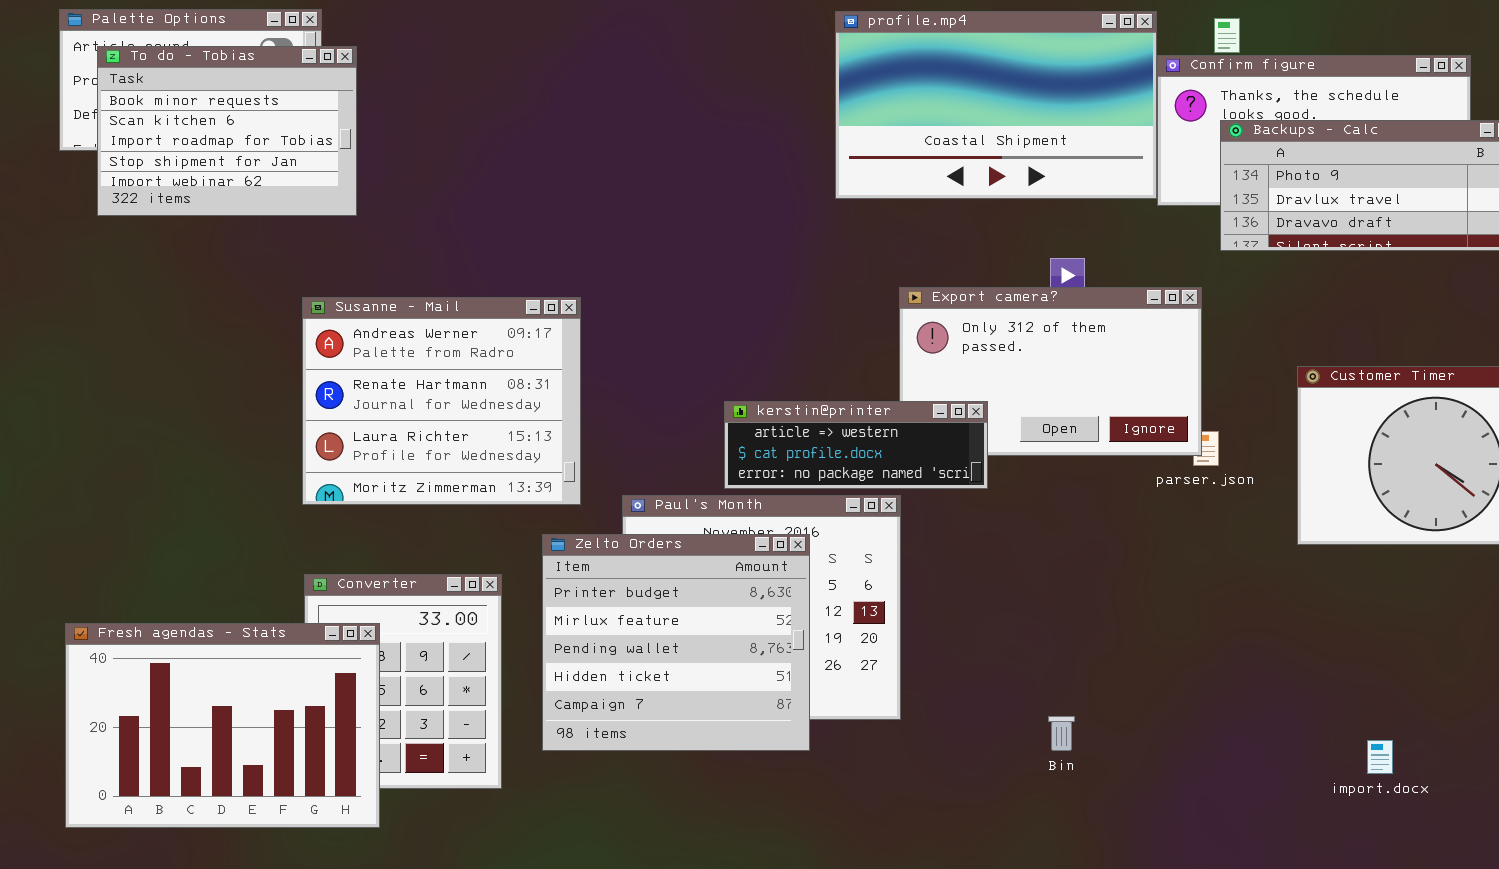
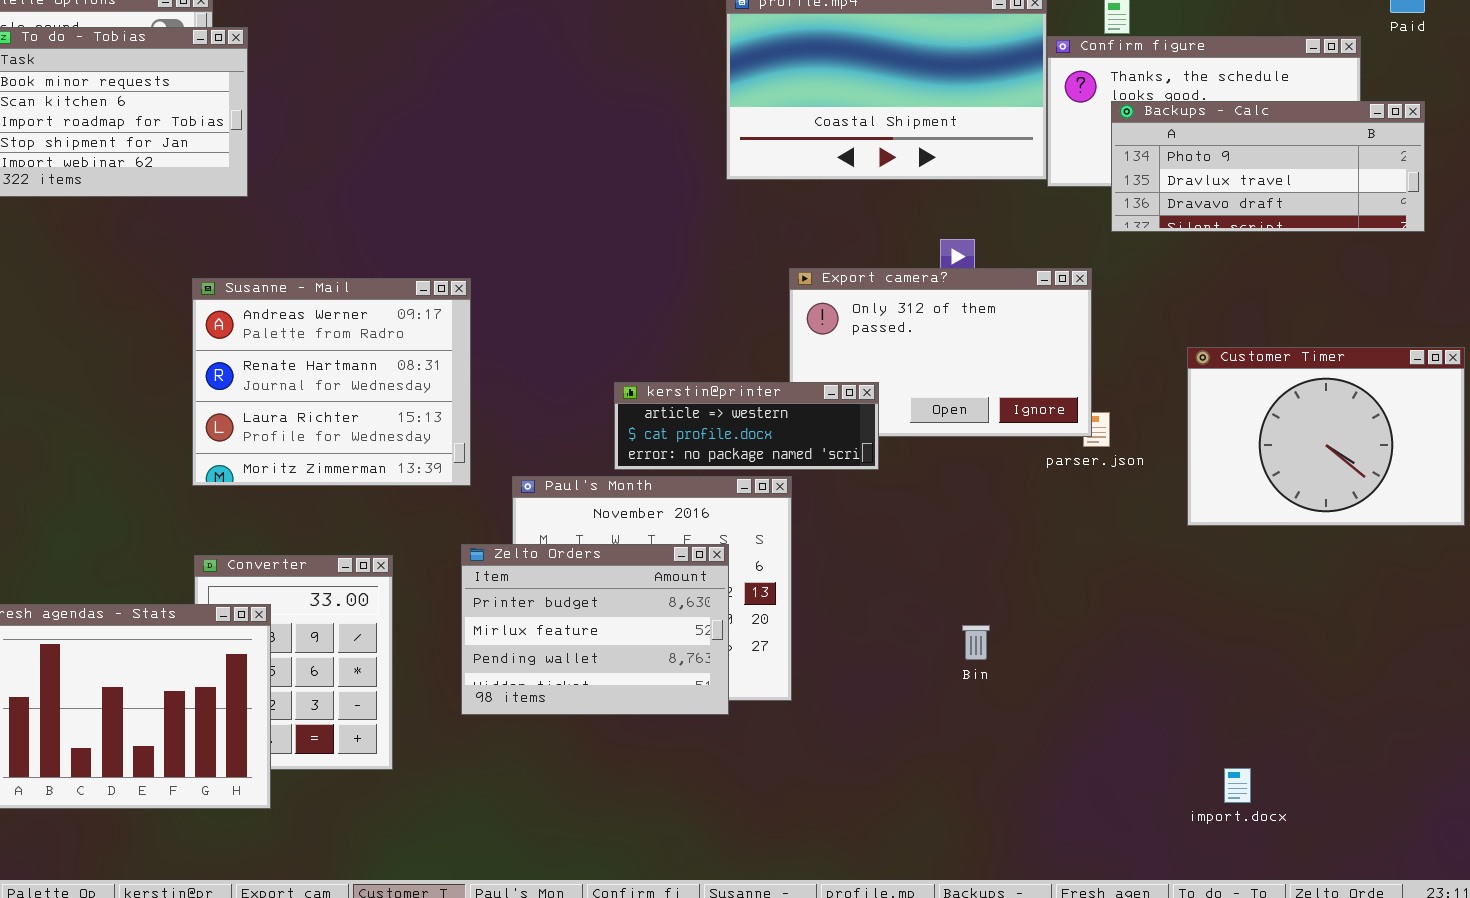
Zelto Orders: [542,534,810,751] -> [461,544,729,715], moved, resized
Bin: [1048,716,1075,751] -> [962,625,990,660], moved
import.docx: [1367,740,1393,774] -> [1224,768,1251,803], moved

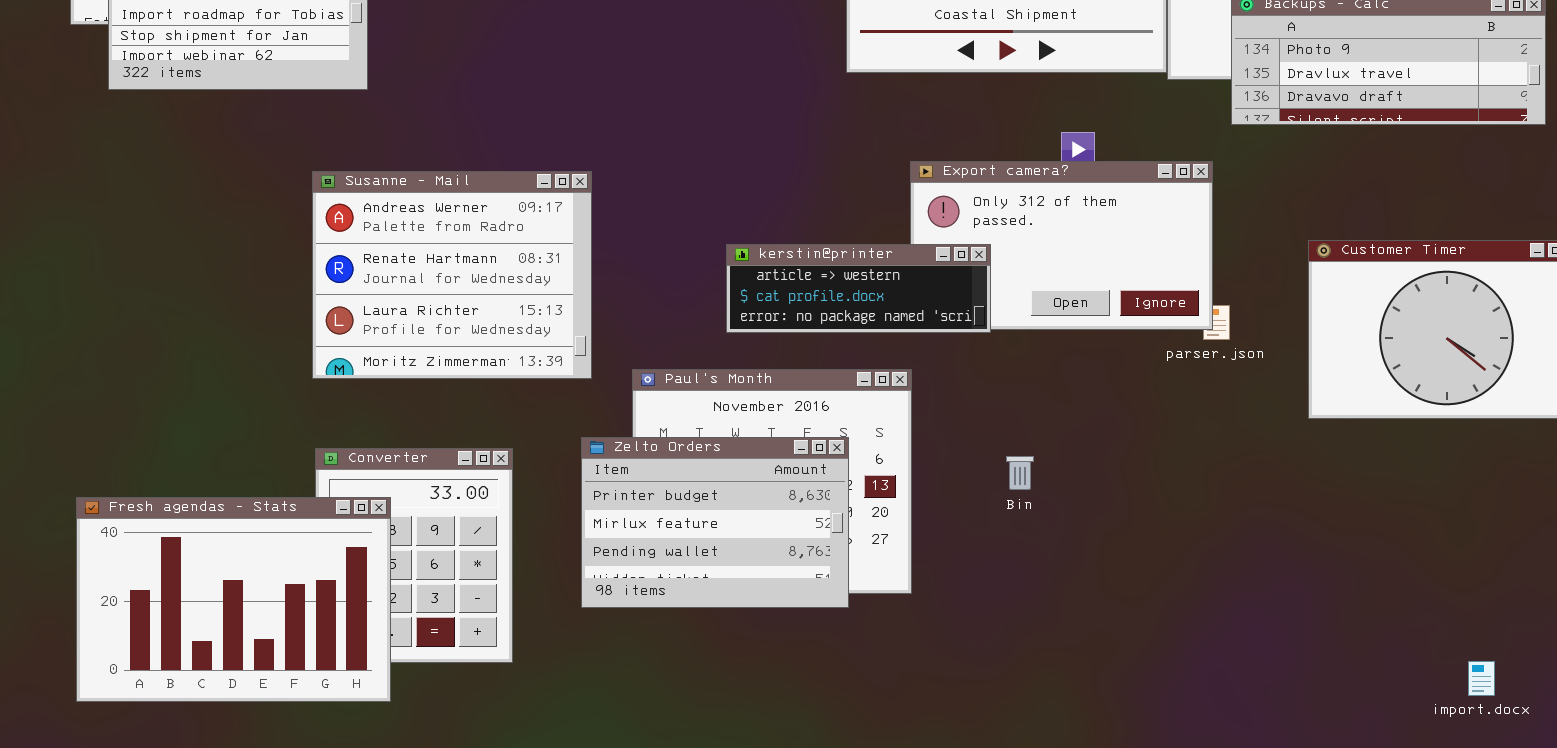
kerstin@printer: [614,382,879,470] -> [726,244,991,333], moved
Bin: [962,625,990,660] -> [1006,456,1034,490], moved
import.docx: [1224,768,1251,803] -> [1468,661,1495,696], moved

